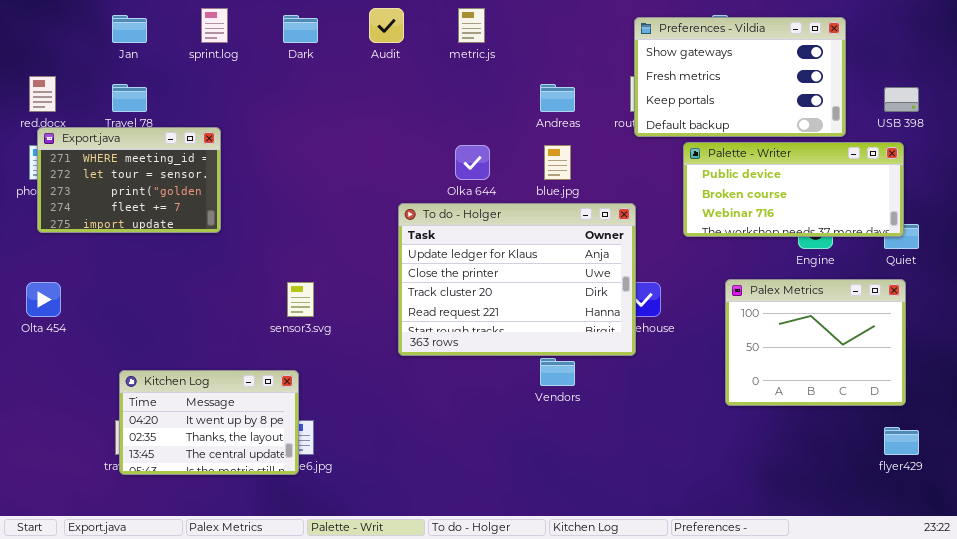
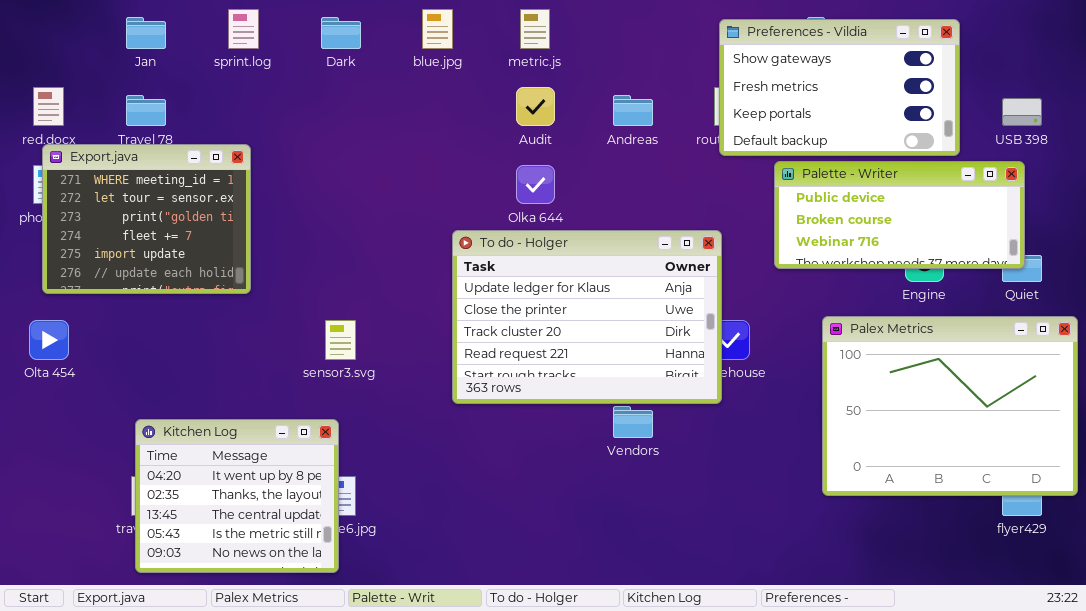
Audit: [369,8,404,43] -> [516,87,555,126], moved
Export.java: [37,127,221,233] -> [42,144,251,294], resized
blue.jpg: [544,145,571,180] -> [422,9,453,49], moved
Palex Metrics: [725,279,906,406] -> [822,316,1078,496], resized
Kitchen Log: [119,370,299,475] -> [135,419,339,573], resized

